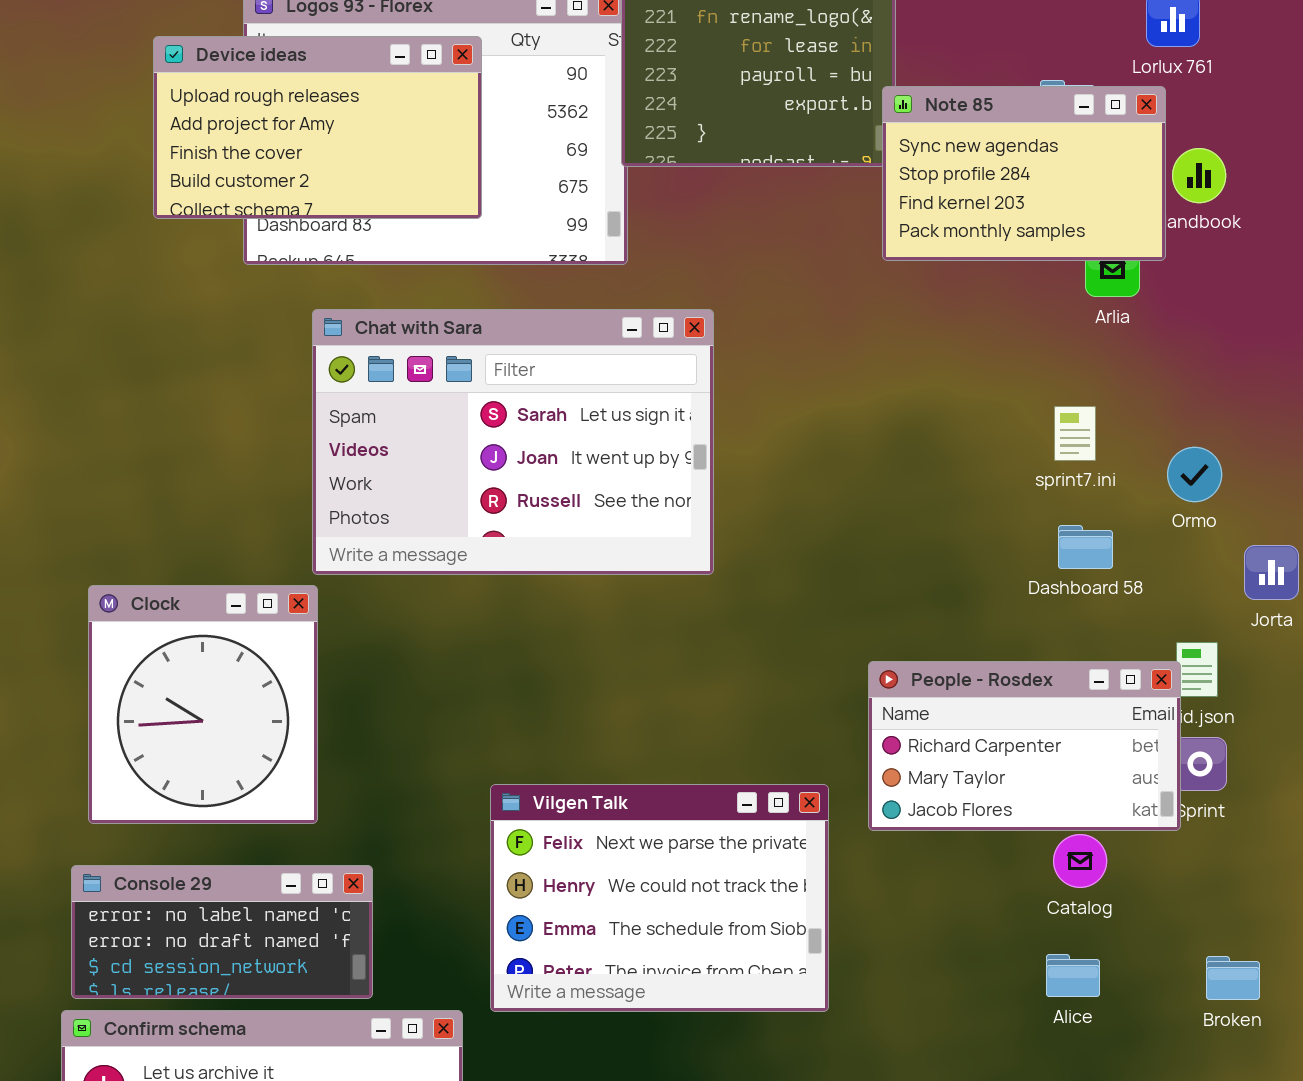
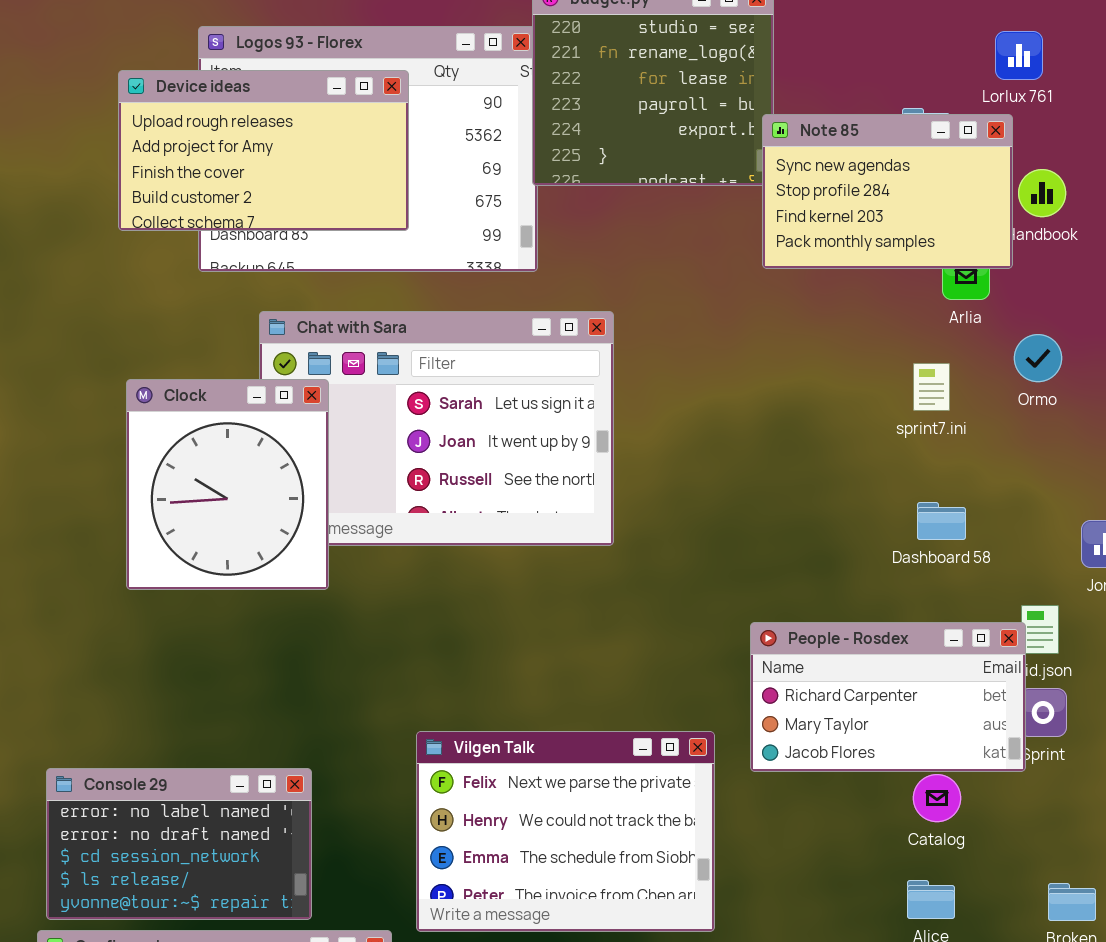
sprint7.ini: [1054,406,1096,461] -> [913,363,950,411], moved
Ormo: [1167,447,1222,502] -> [1014,334,1062,382], moved
Clock: [88,585,318,824] -> [126,379,329,590], moved
Console 29: [71,865,373,999] -> [46,768,312,920], resized

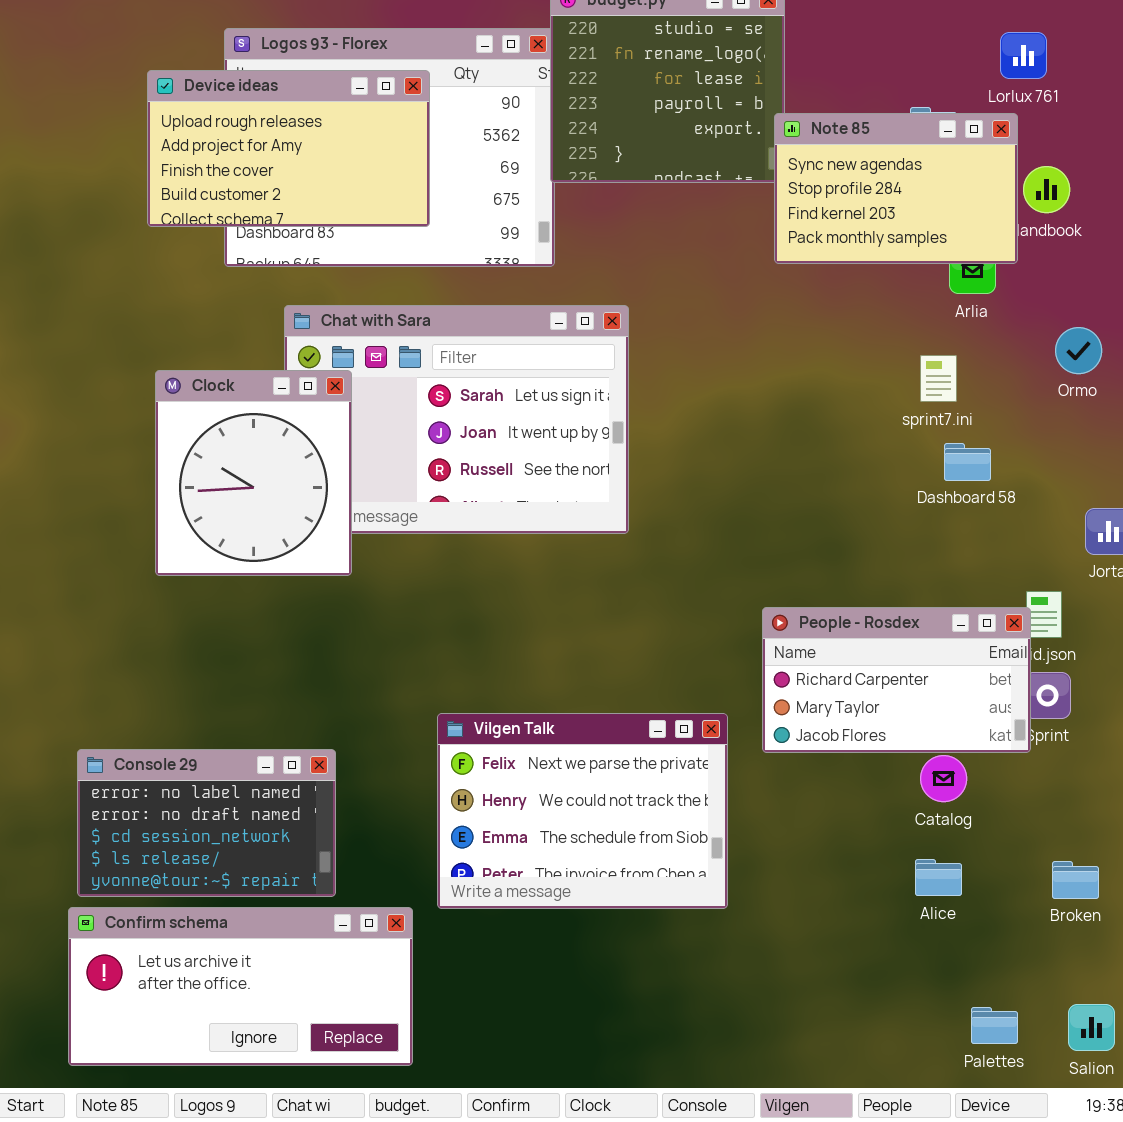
Ormo: [1014,334,1062,382] -> [1055,327,1102,374], moved
Dashboard 58: [917,502,966,540] -> [944,443,991,481], moved

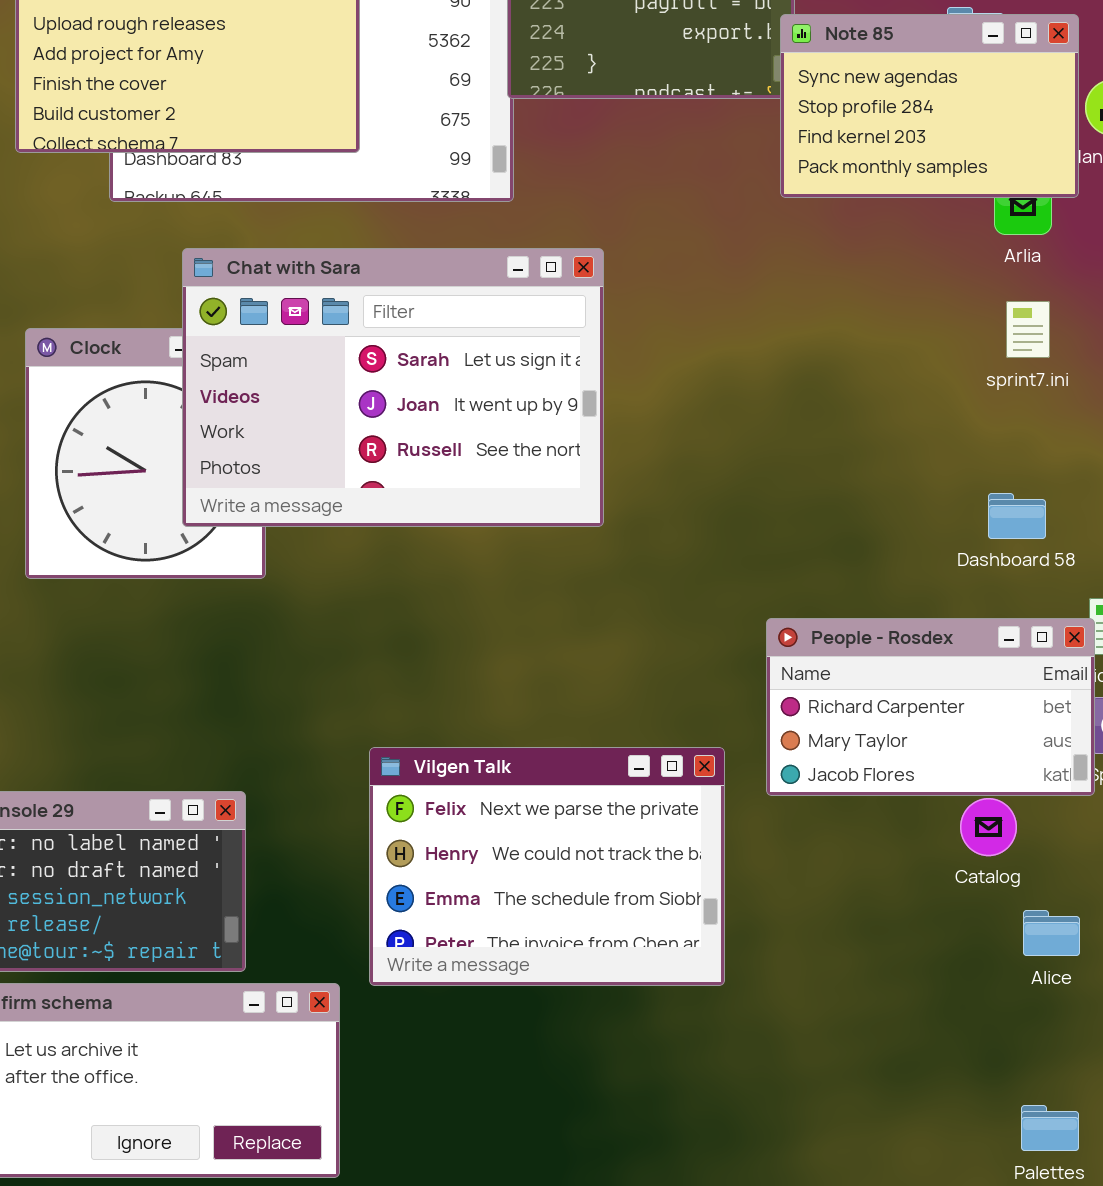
Chat with Sara: [284,305,629,534] -> [182,248,604,527], raised
sprint7.ini: [920,355,957,402] -> [1006,301,1050,358], moved
Dashboard 58: [944,443,991,481] -> [988,493,1046,539], moved
Alice: [915,859,962,896] -> [1023,910,1080,956], moved

